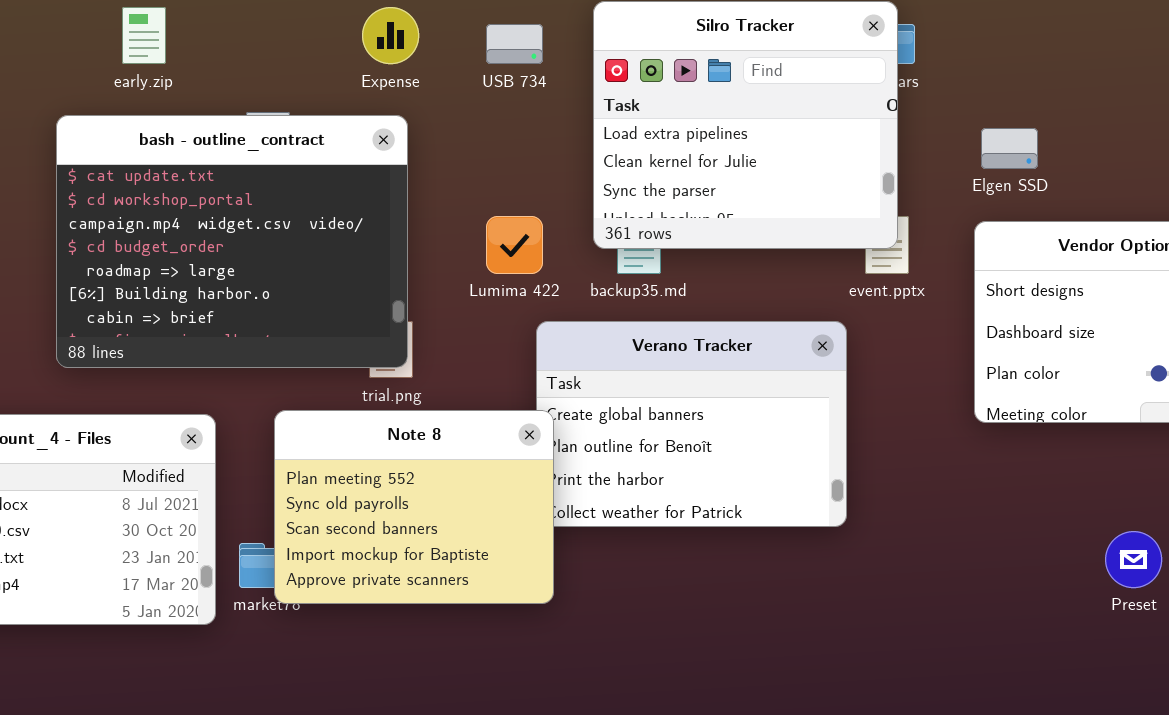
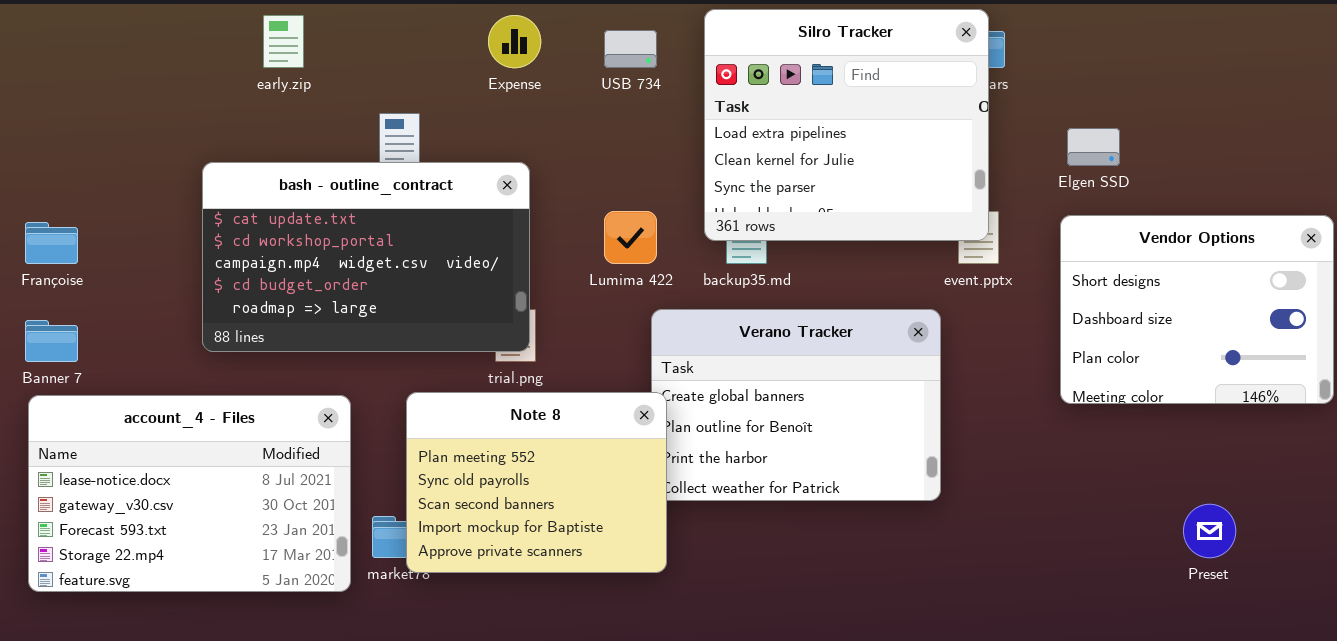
bash - outline_contract: [56,115,408,368] -> [202,162,530,352], resized

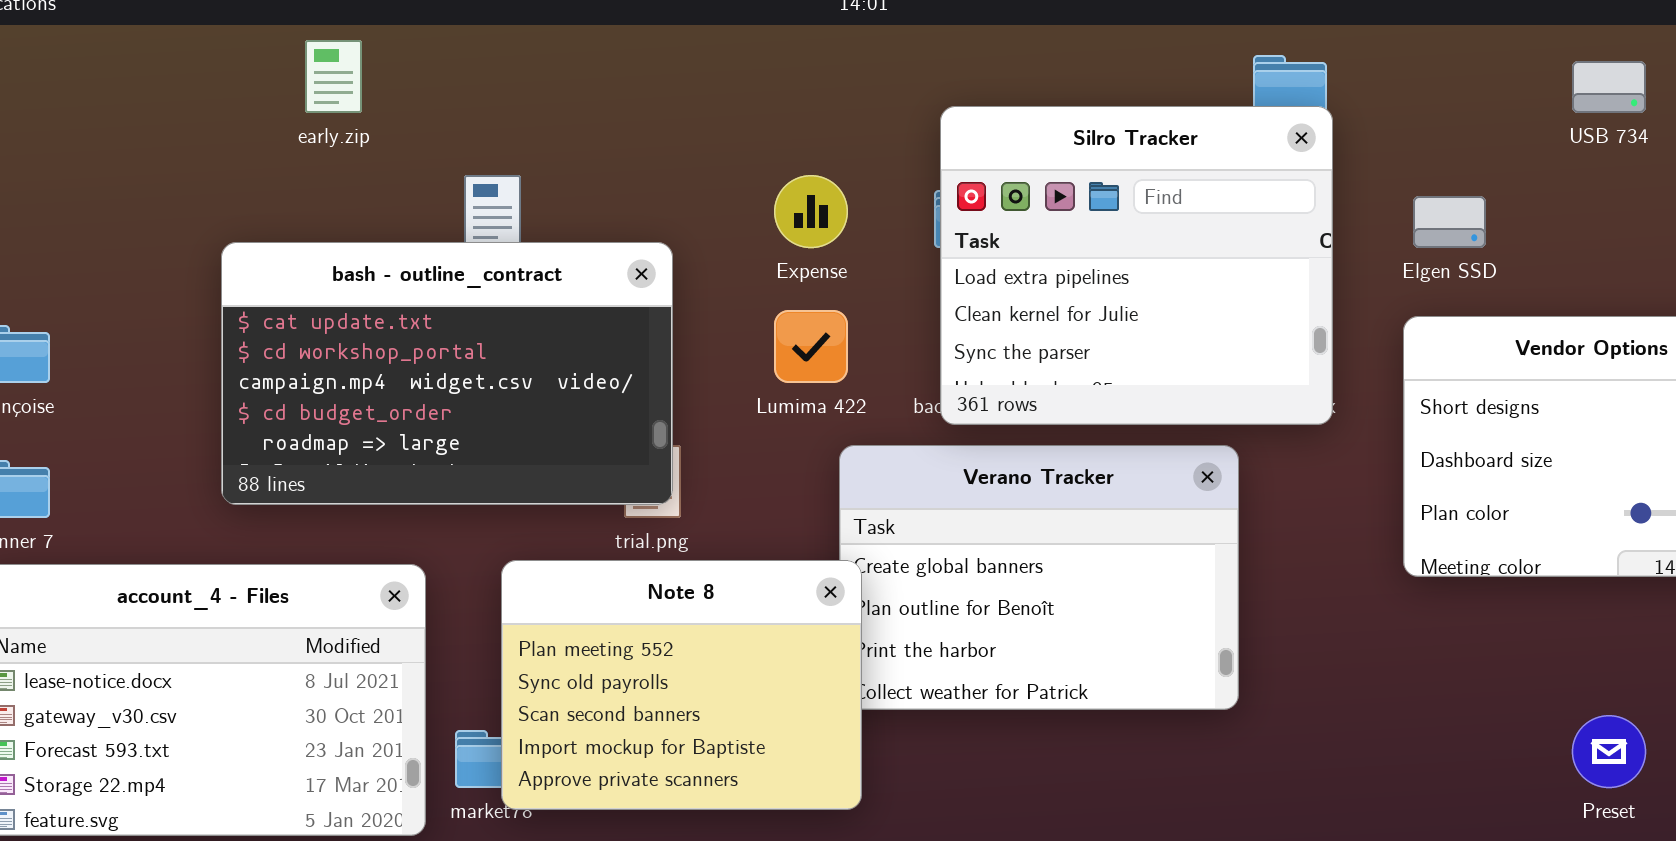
Silro Tracker: [704,9,989,241] -> [940,106,1333,425], moved
Expense: [488,15,541,68] -> [774,175,848,248], moved
USB 734: [604,30,657,68] -> [1572,61,1646,113], moved

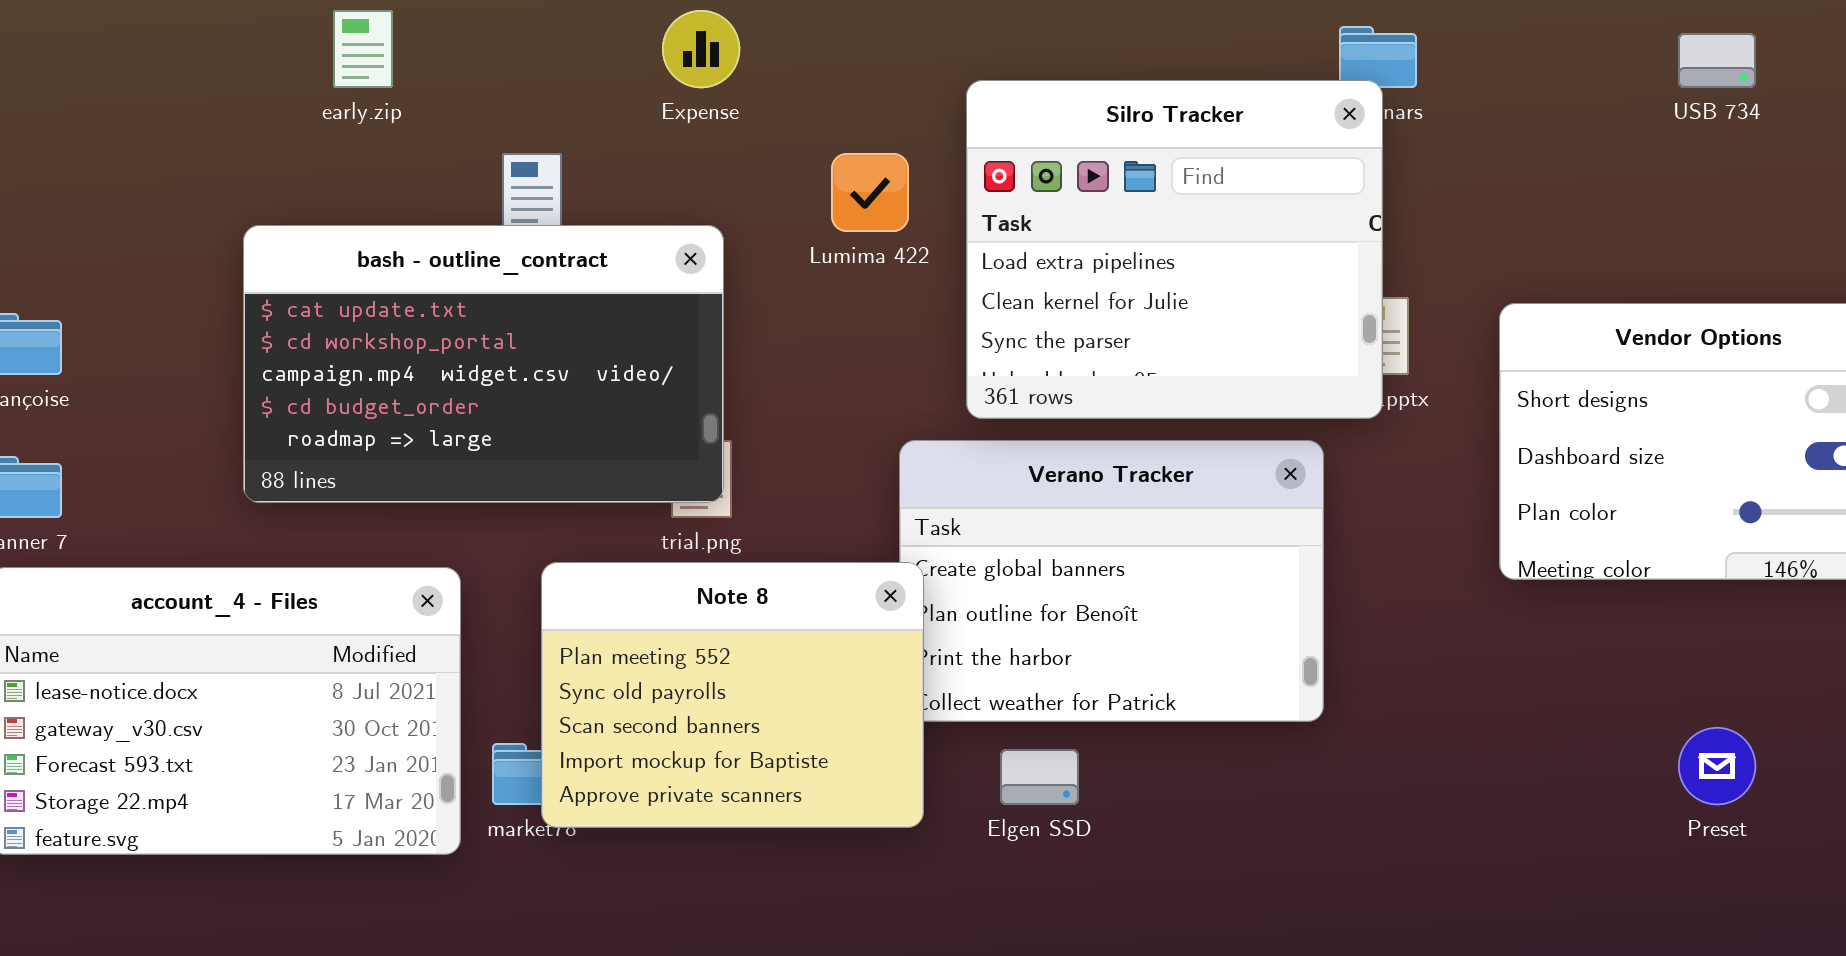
Silro Tracker: [940,106,1333,425] -> [966,80,1383,419], moved
Expense: [774,175,848,248] -> [662,10,740,88], moved
Elgen SSD: [1413,196,1486,248] -> [1000,749,1079,805], moved
Lumima 422: [774,310,848,383] -> [831,153,909,232], moved

